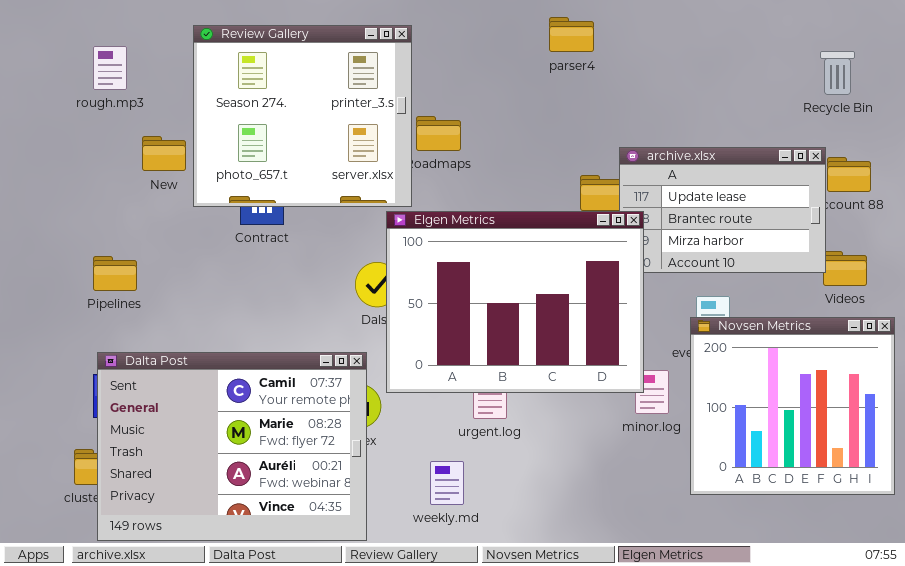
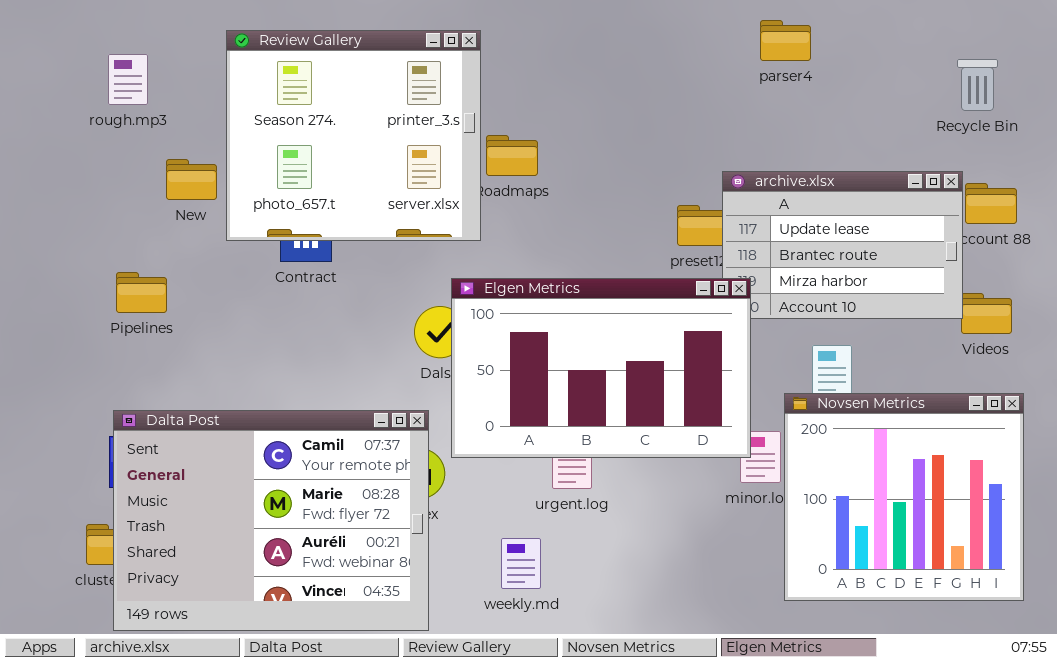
parser4: [549,17,594,52] -> [760,20,811,61], moved
Elgen Metrics: [386,211,644,393] -> [451,278,751,458], resized
Pipelines: [93,256,137,291] -> [116,272,167,313], moved
Novsen Metrics: [690,317,895,495] -> [784,393,1024,601], moved

